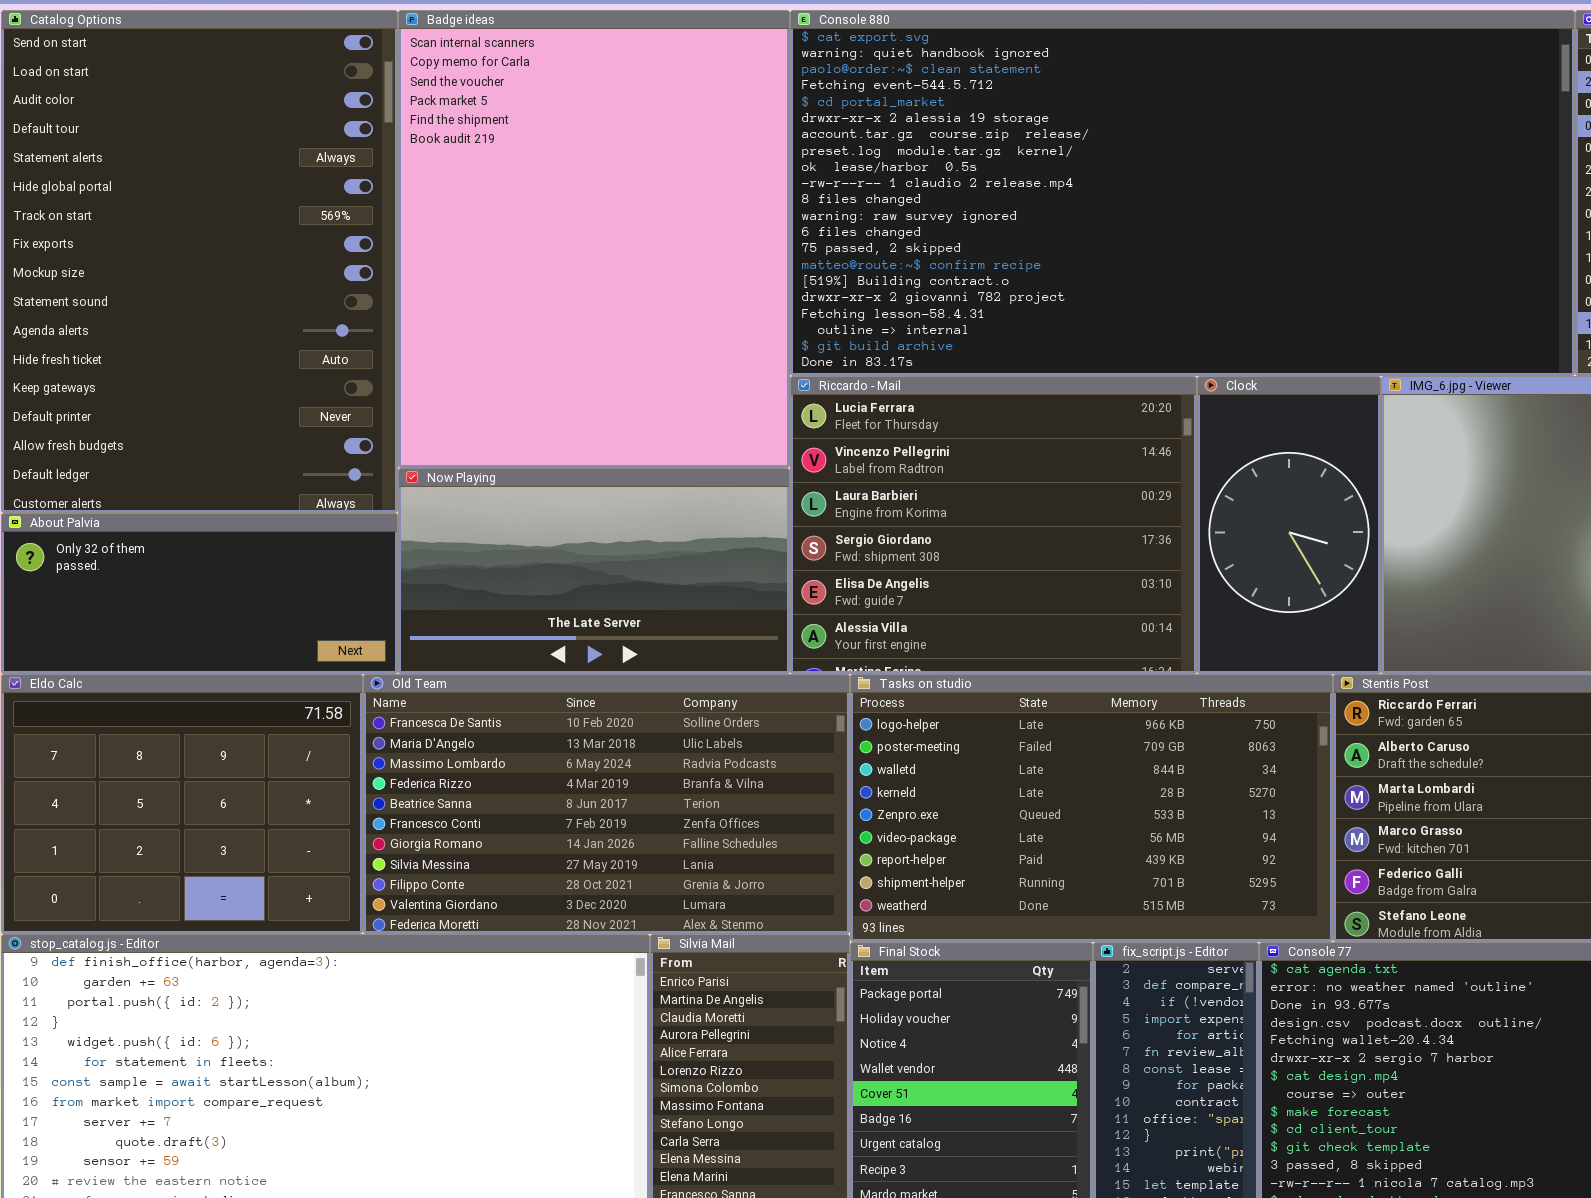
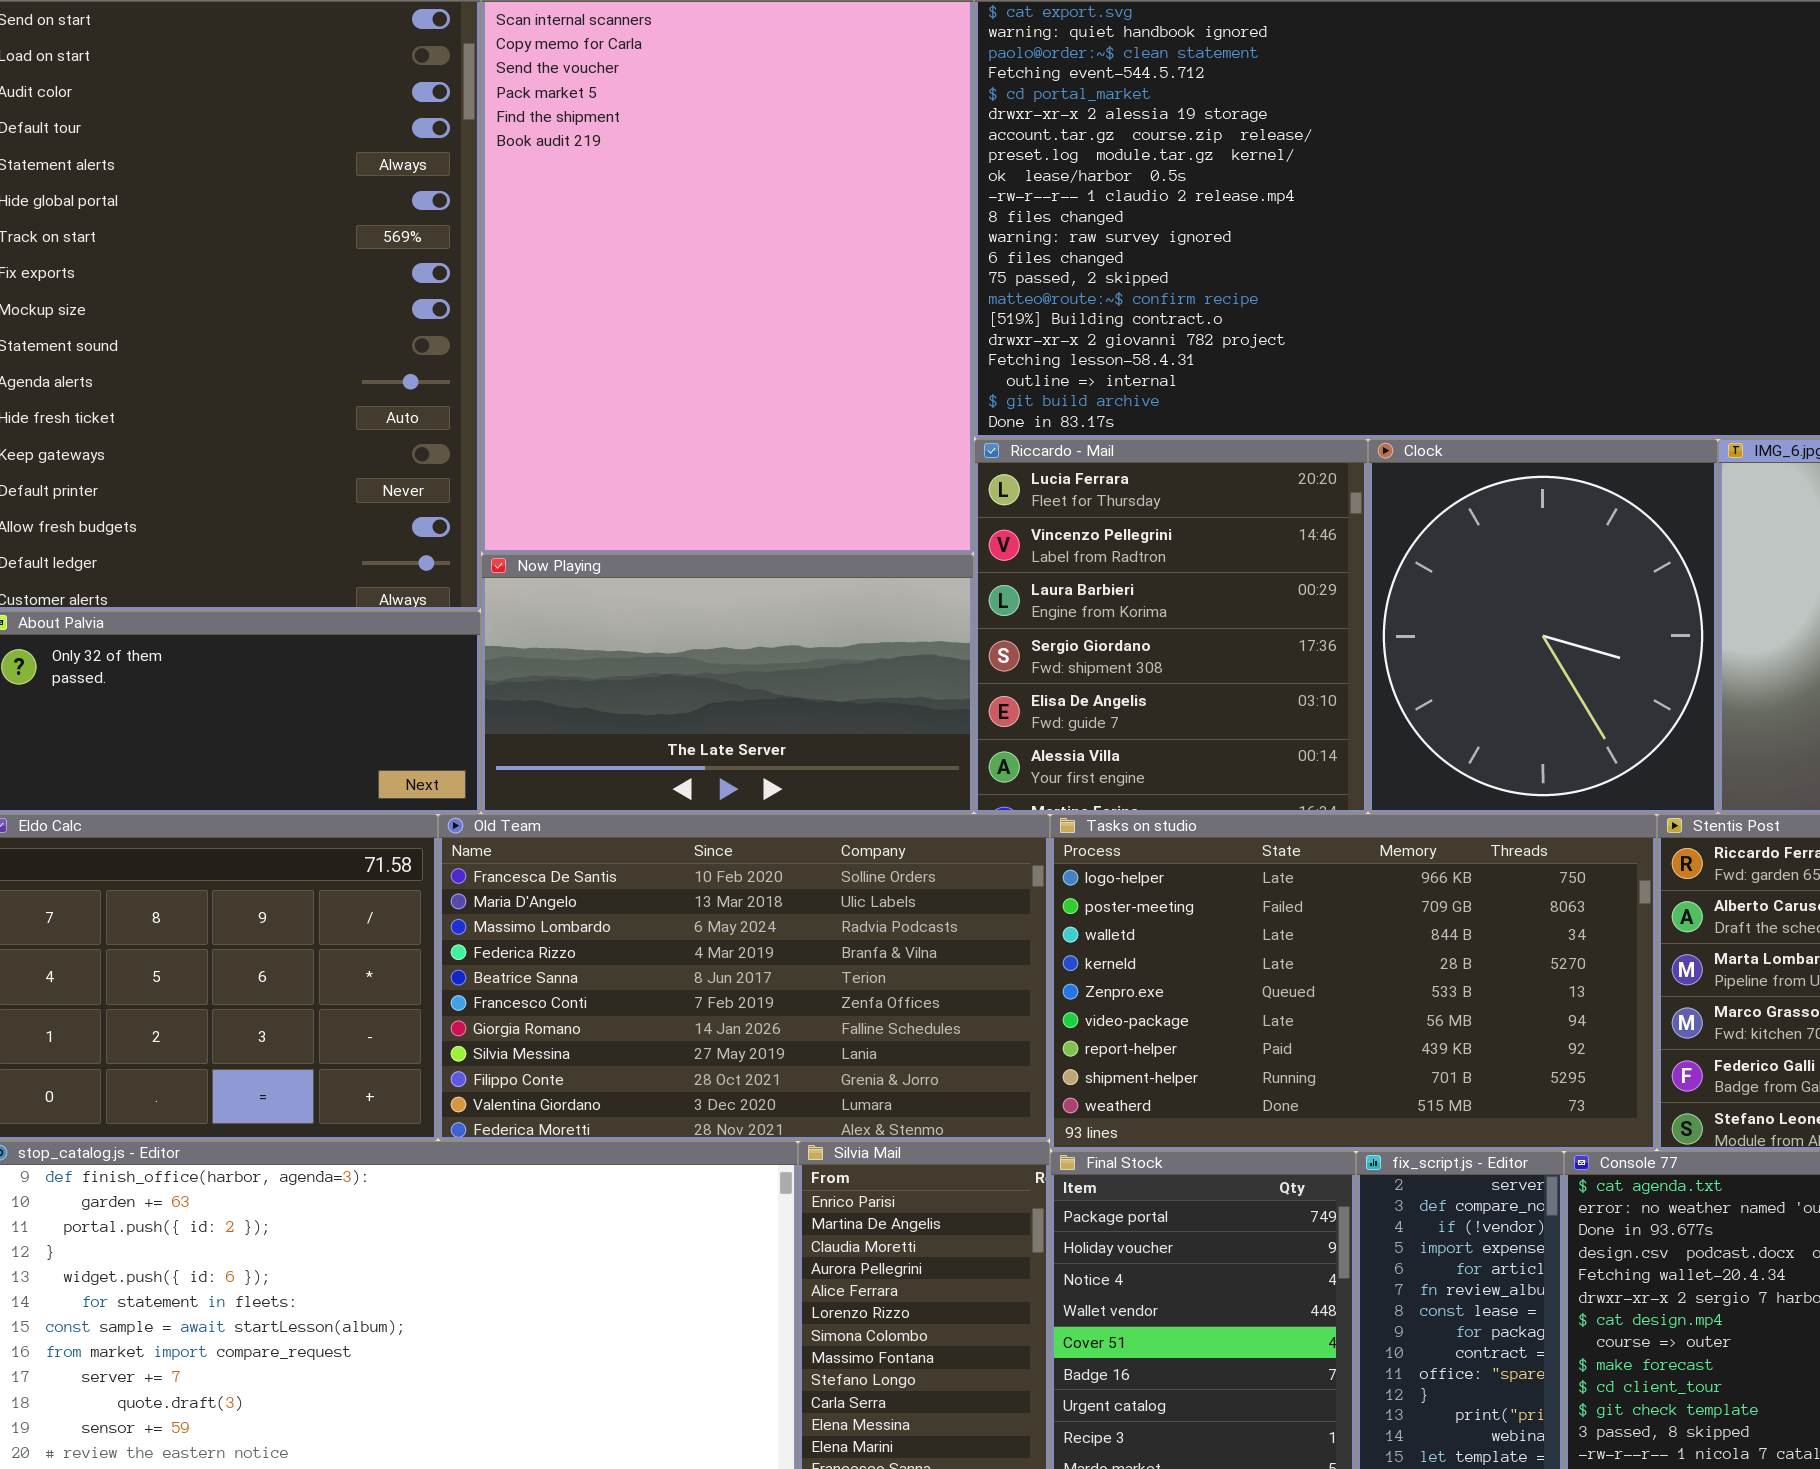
Riccardo - Mail: [790,376,1197,674] -> [974,439,1368,814], resized
Clock: [1197,376,1381,674] -> [1368,439,1718,814], resized

